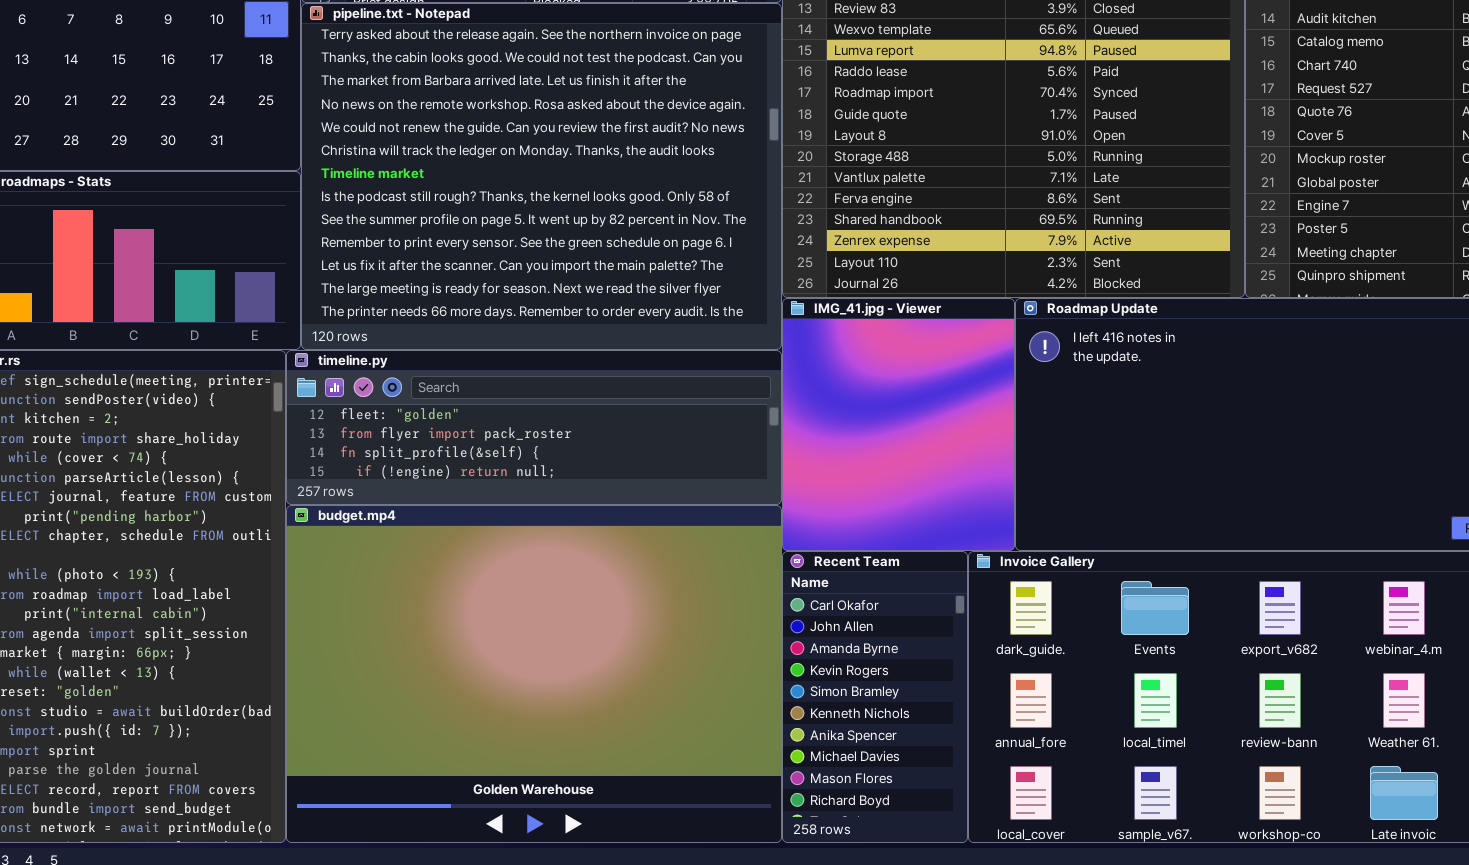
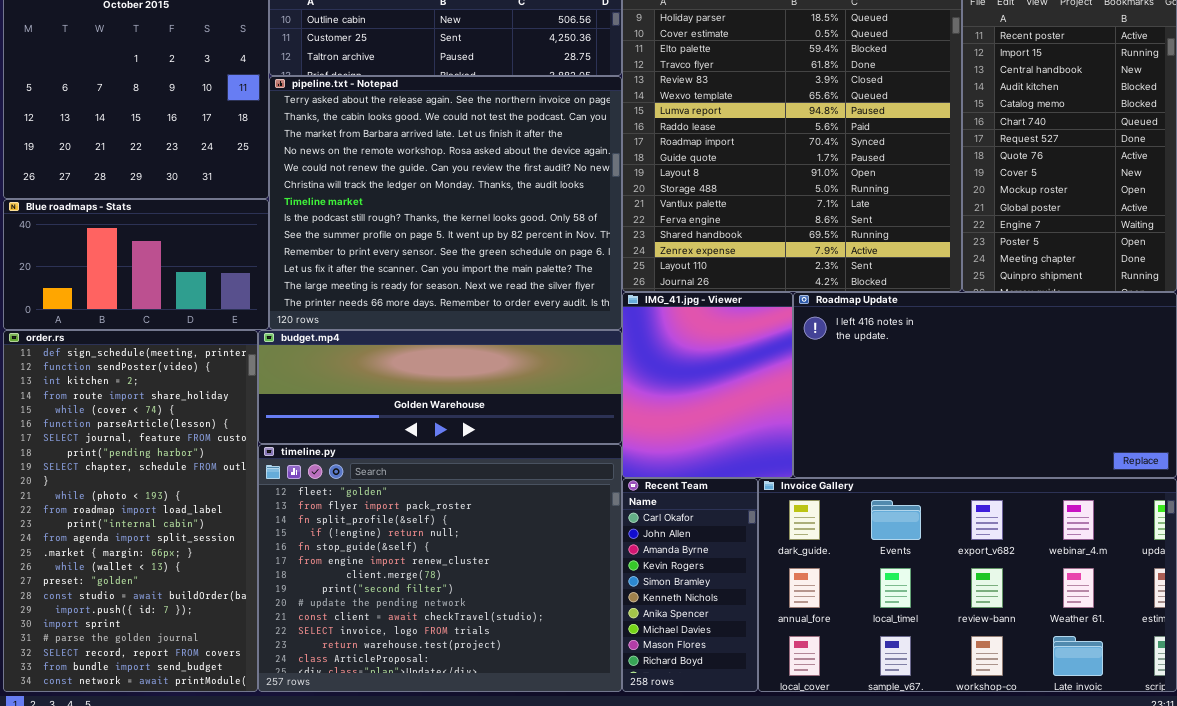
timeline.py: [286,350,782,505] -> [258,444,622,692], moved, resized
budget.mp4: [286,505,782,843] -> [258,330,622,444], moved, resized

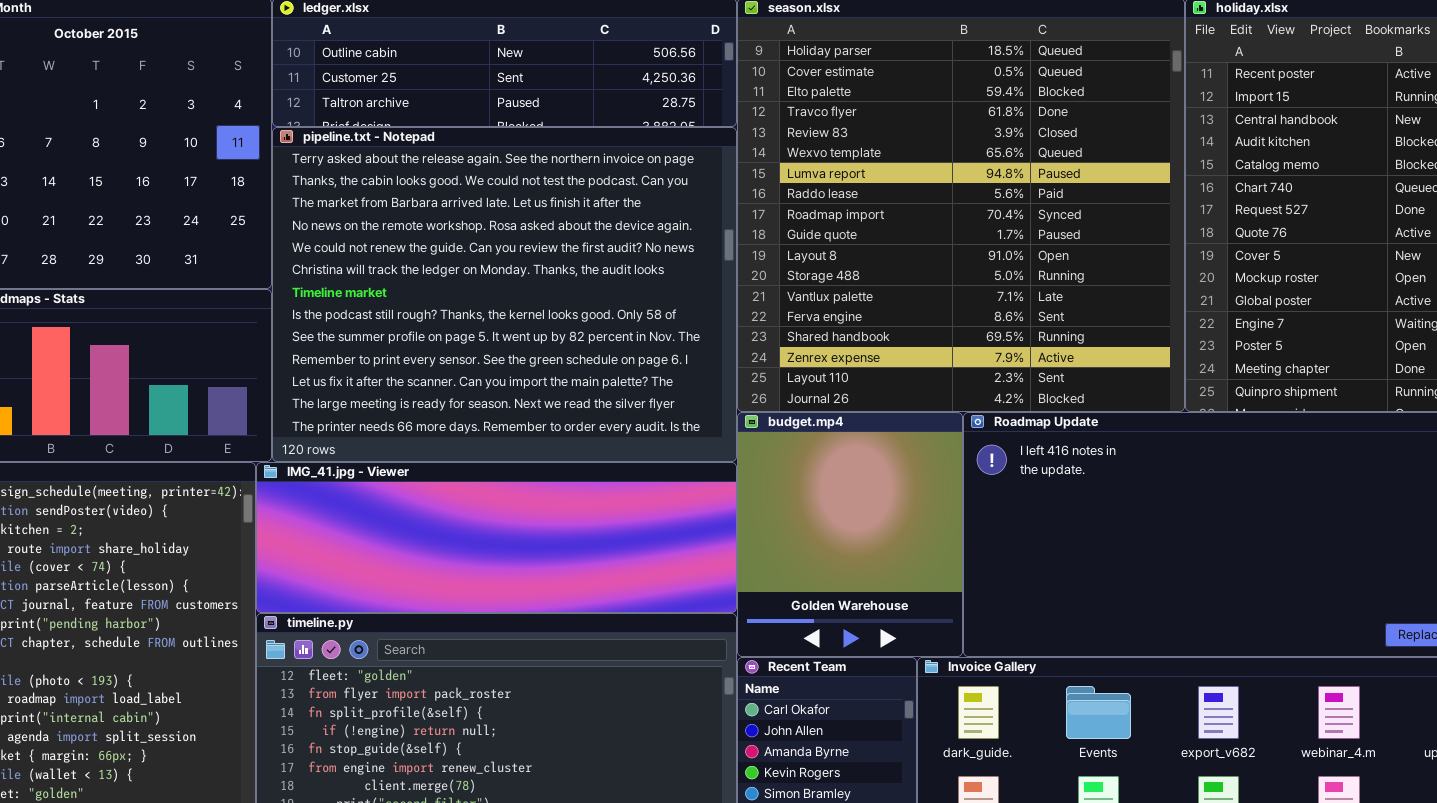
IMG_41.jpg - Viewer: [622,292,793,478] -> [256,462,737,613], moved, resized
budget.mp4: [258,330,622,444] -> [737,412,963,657], moved, resized

